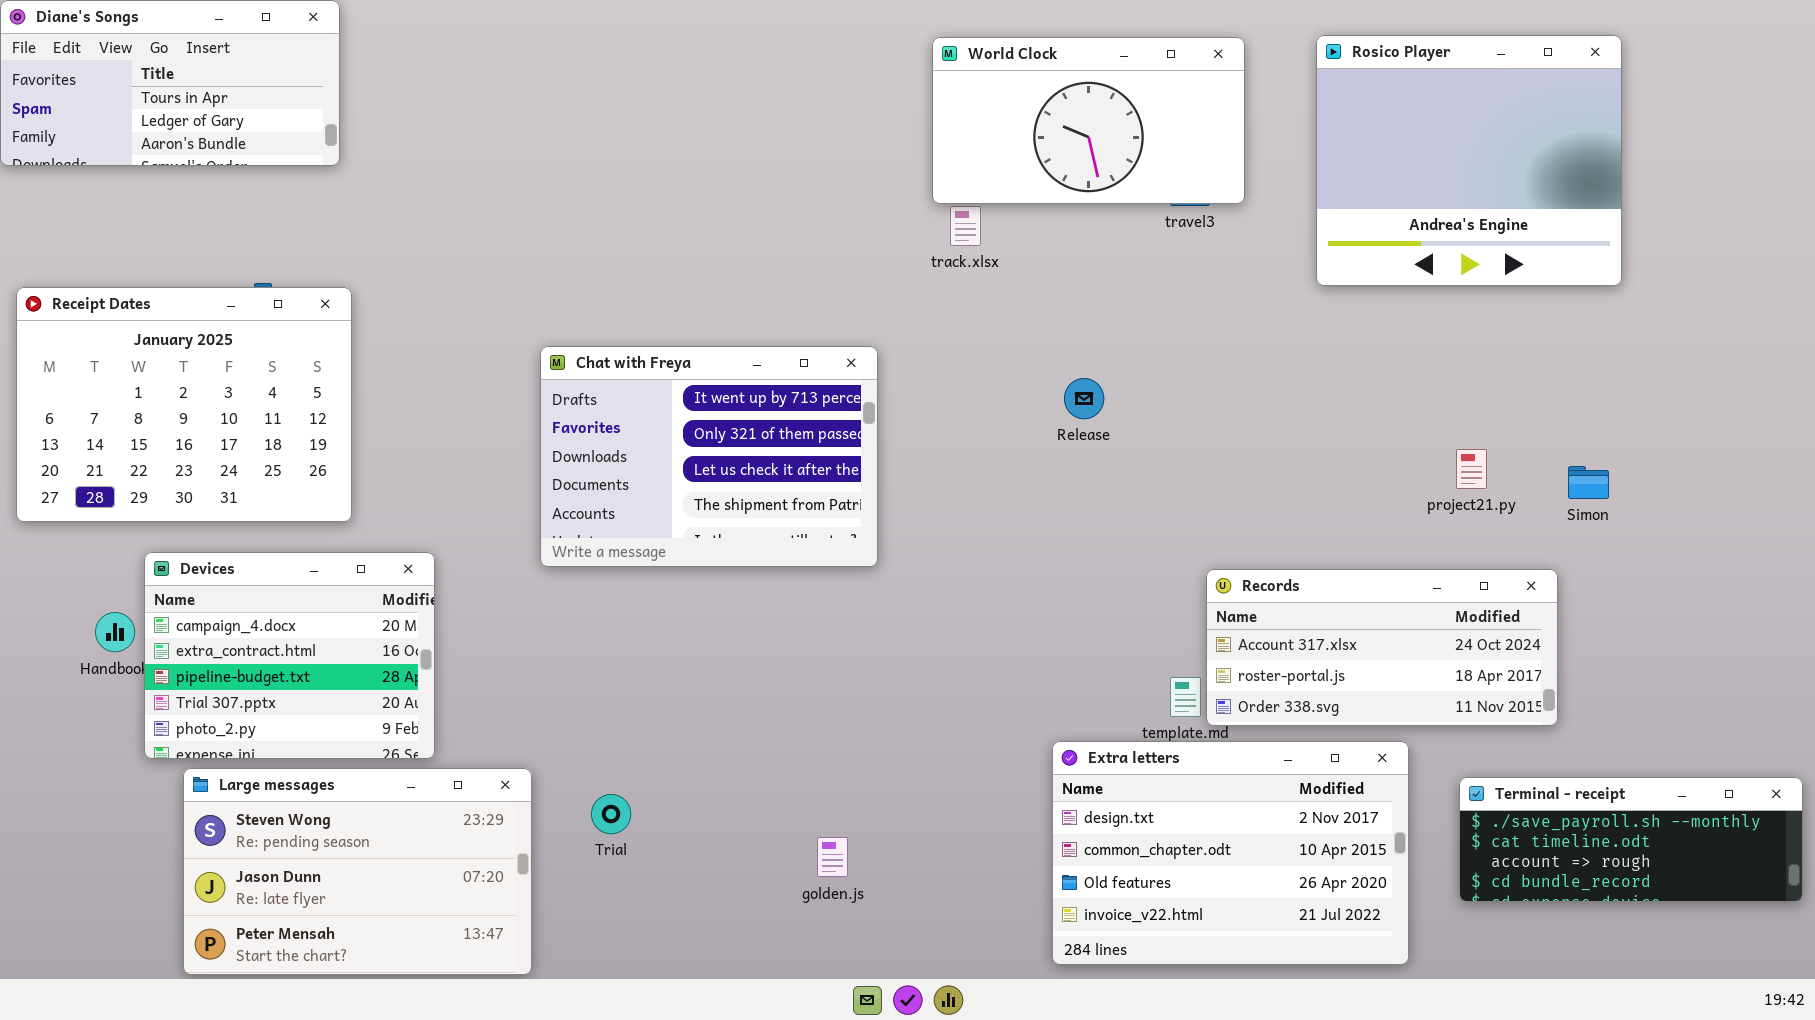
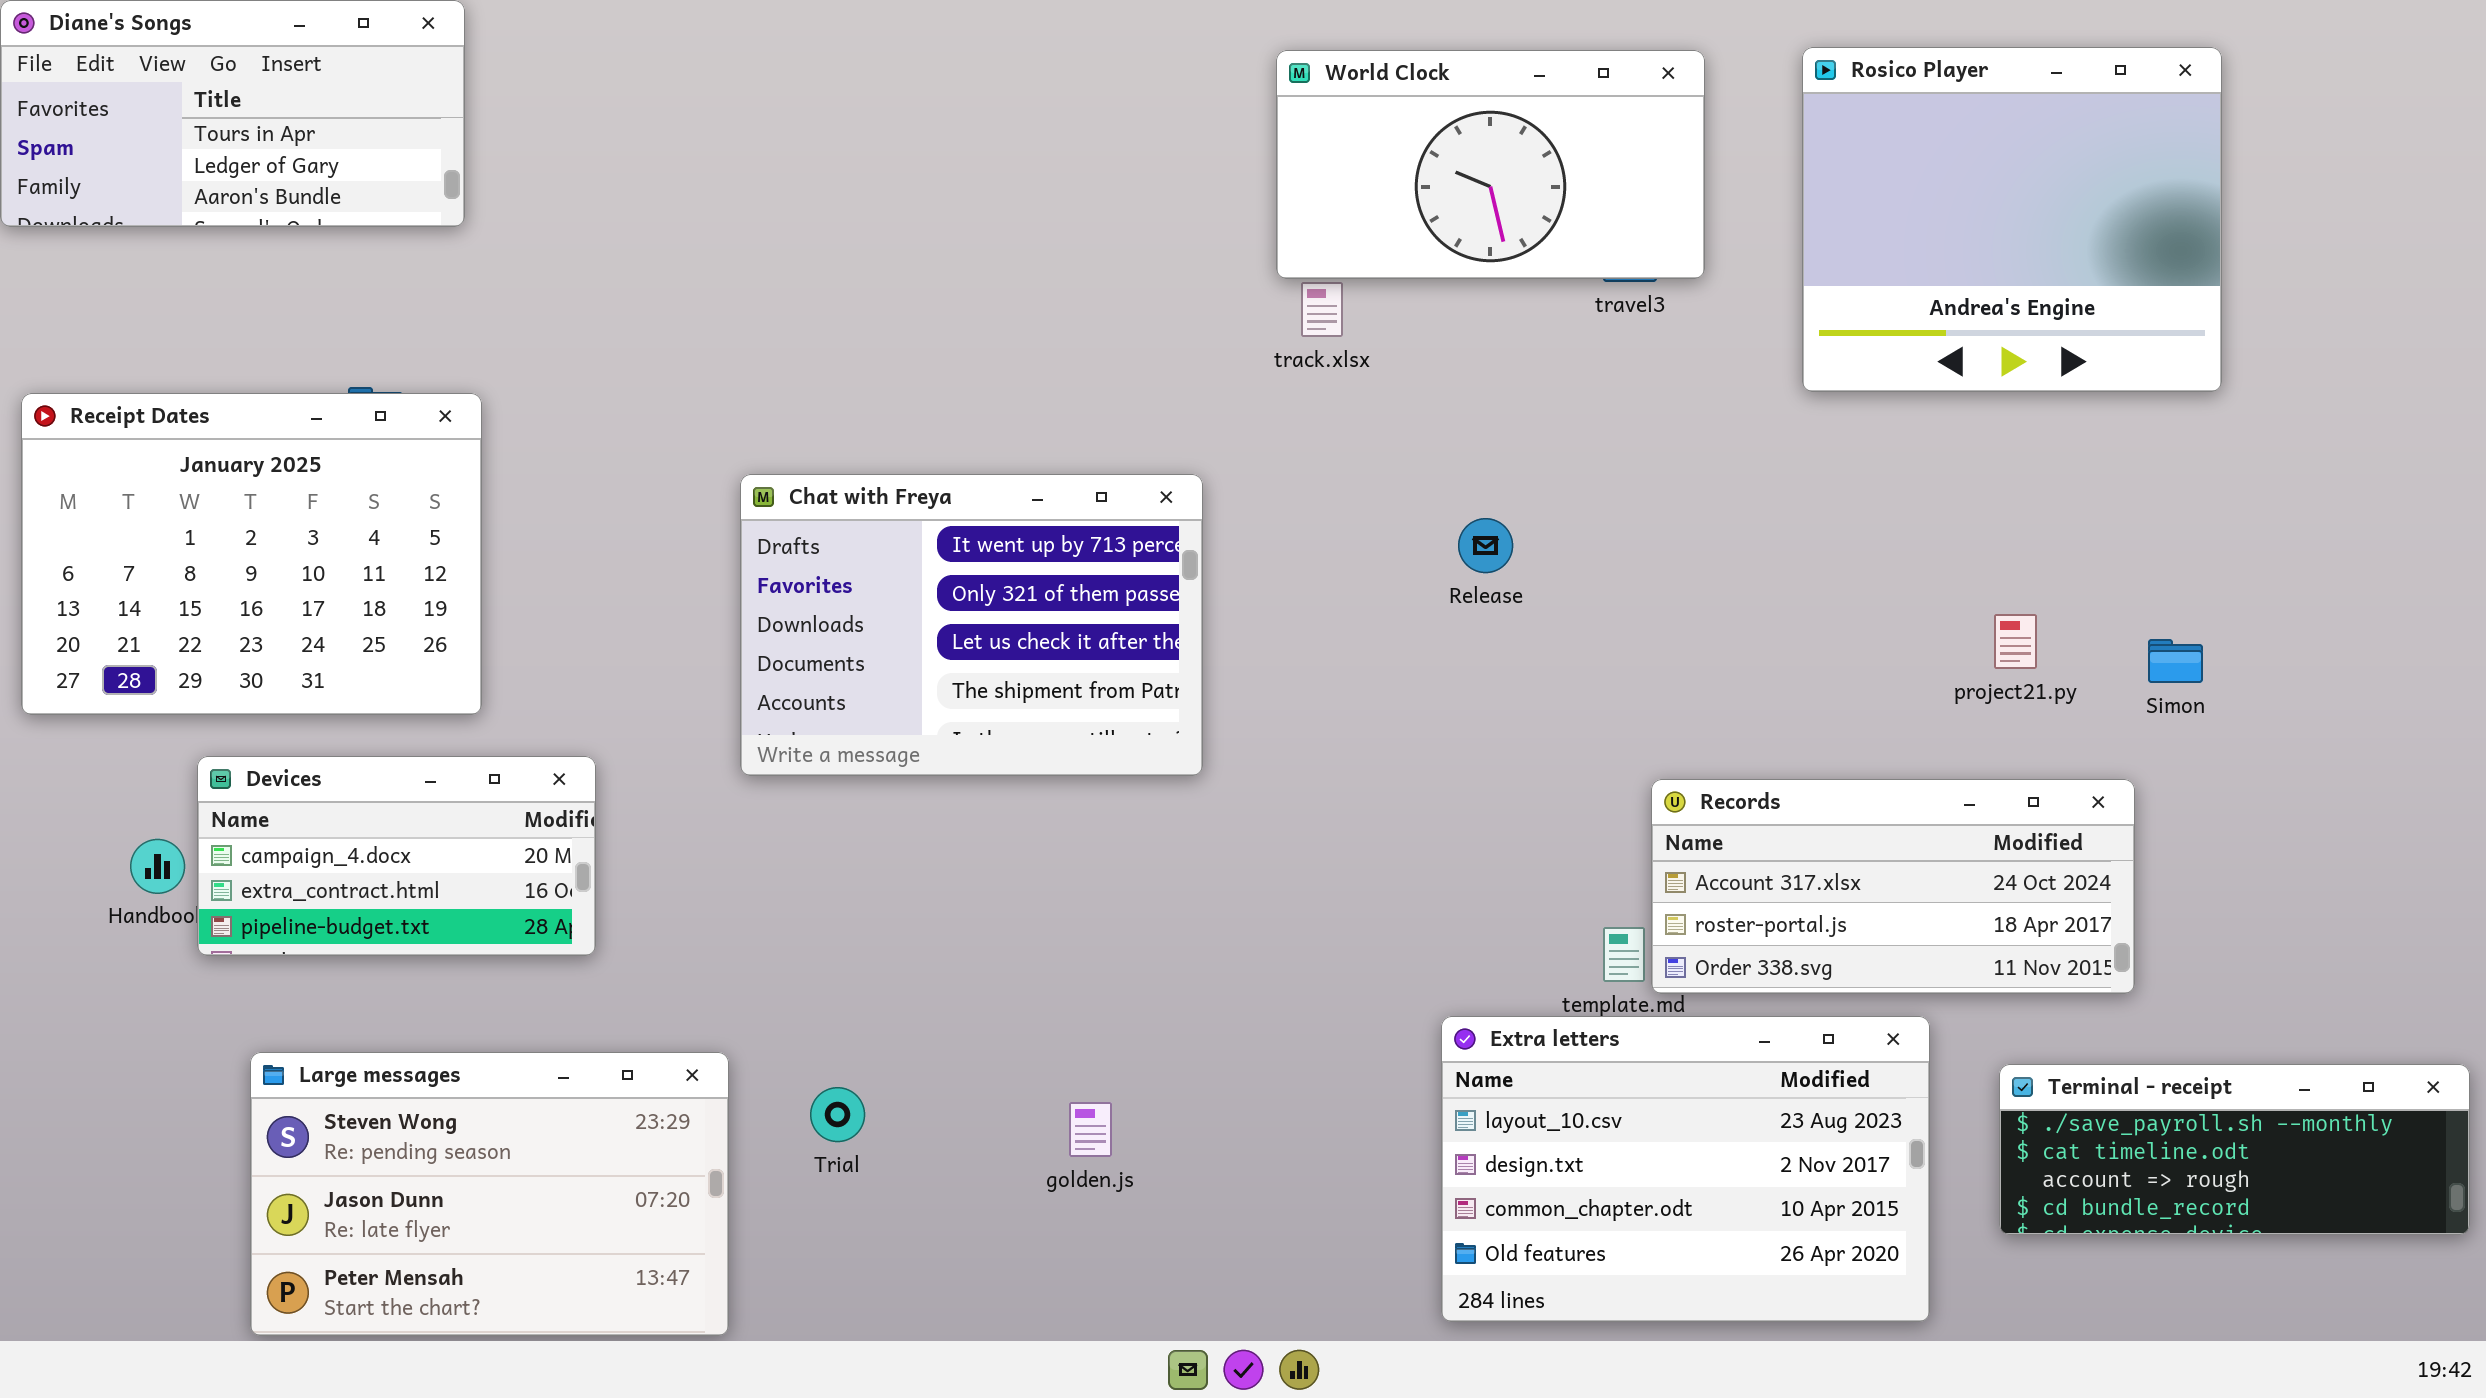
Devices: [144,552,435,759] -> [197,756,596,956], resized
Extra letters: [1052,741,1409,965] -> [1441,1016,1930,1322], scrolled up 1 row
golden.js: [817,837,848,877] -> [1069,1102,1112,1157], moved

